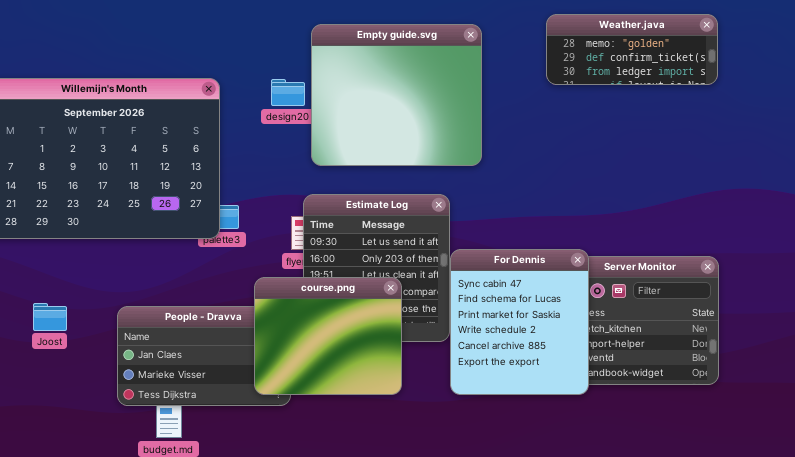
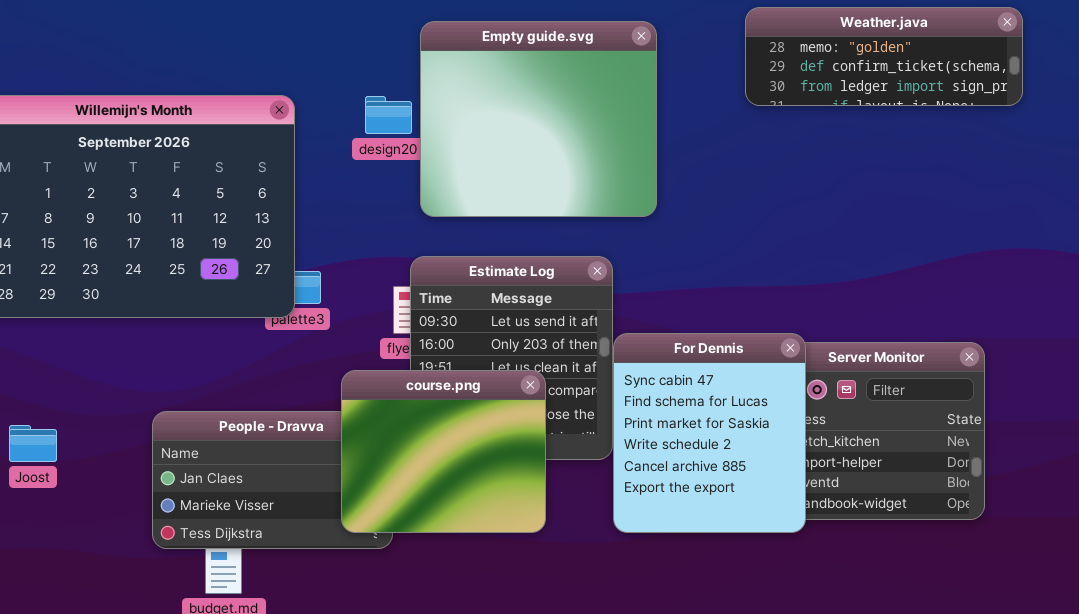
Weather.java: [546,14,718,85] -> [745,7,1023,106], resized
Joost: [33,303,67,331] -> [9,425,57,462], moved

